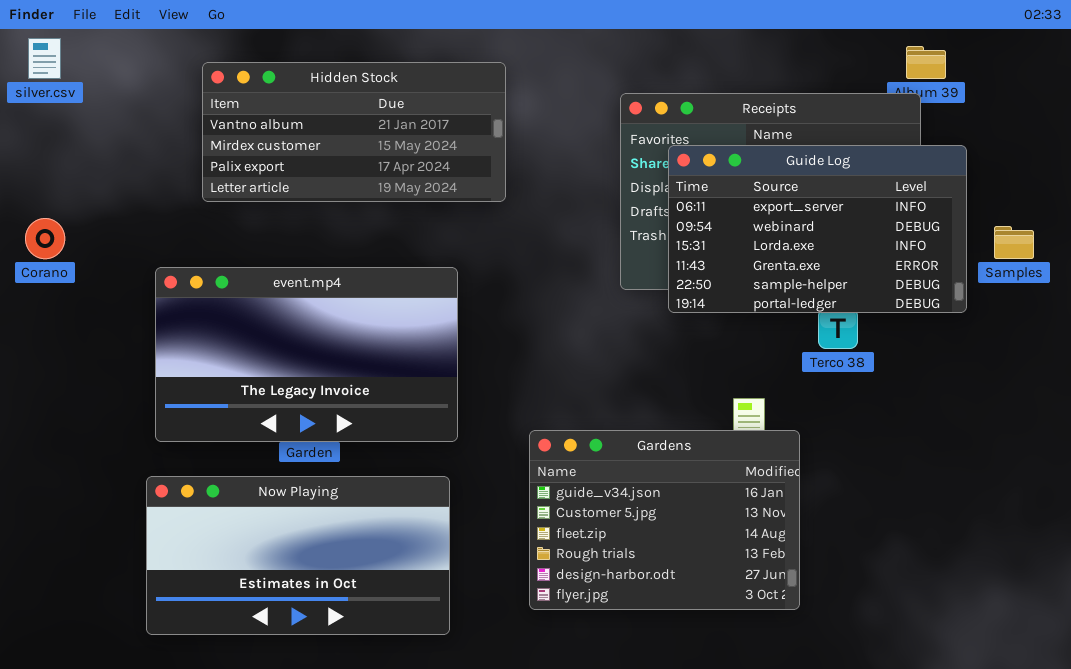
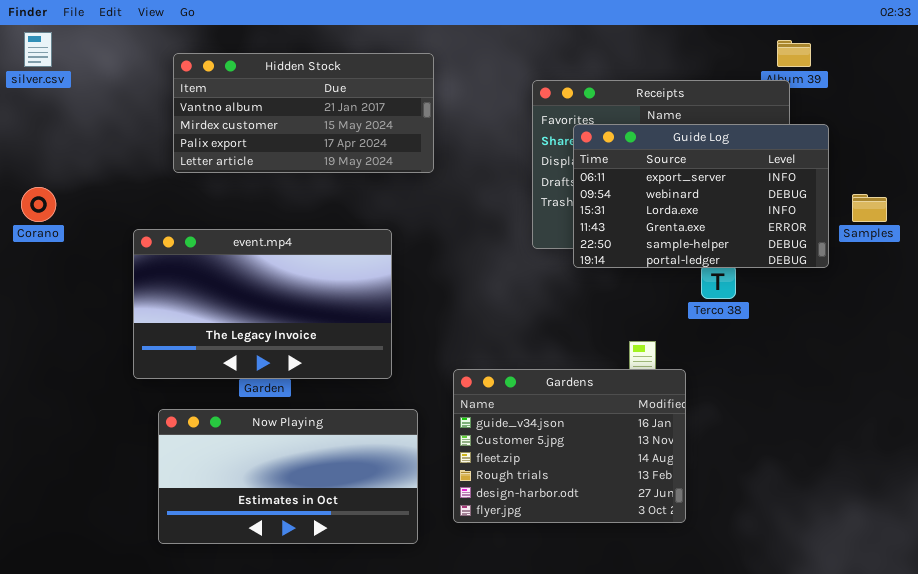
Now Playing: [146,476,450,635] -> [158,409,418,544], moved

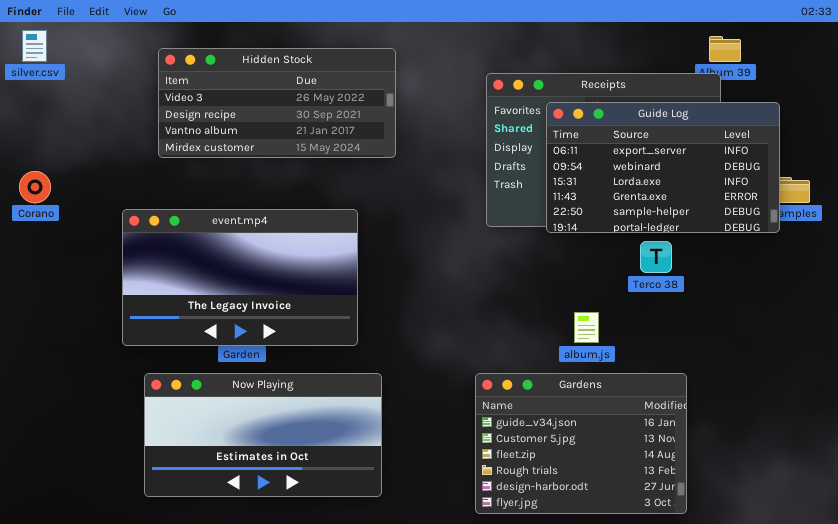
Hidden Stock: [173,53,434,173] -> [158,48,396,158], scrolled up 2 rows
Guide Log: [573,124,829,268] -> [546,102,780,233], moved
Gardens: [453,369,686,523] -> [475,373,687,514], moved

